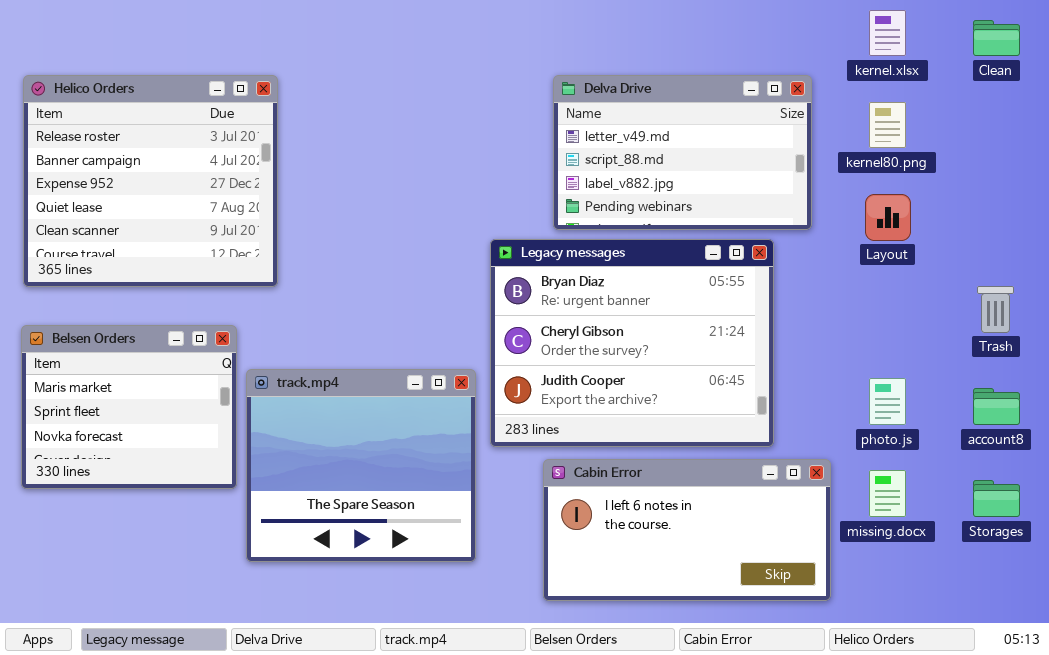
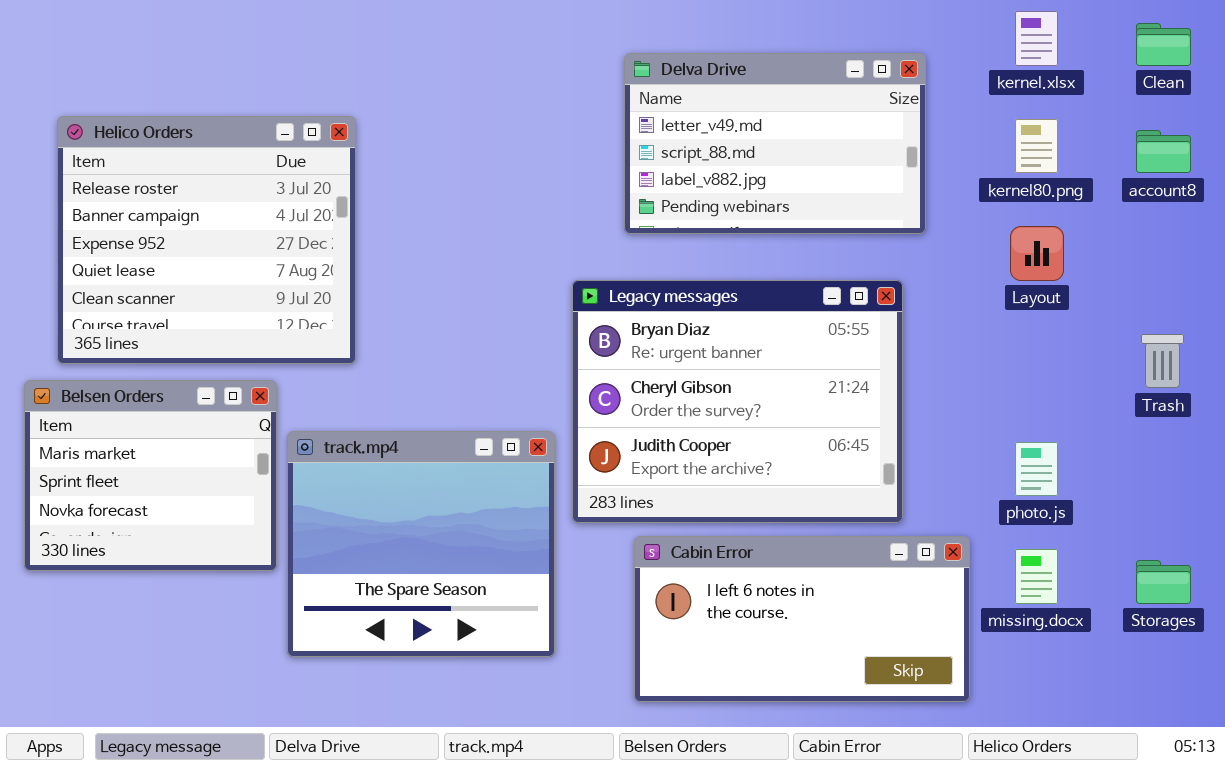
Helico Orders: [23,75,278,287] -> [57,116,356,364], moved
Delva Drive: [553,75,812,230] -> [624,53,926,234], moved
account8: [973,388,1020,425] -> [1136,130,1191,173], moved

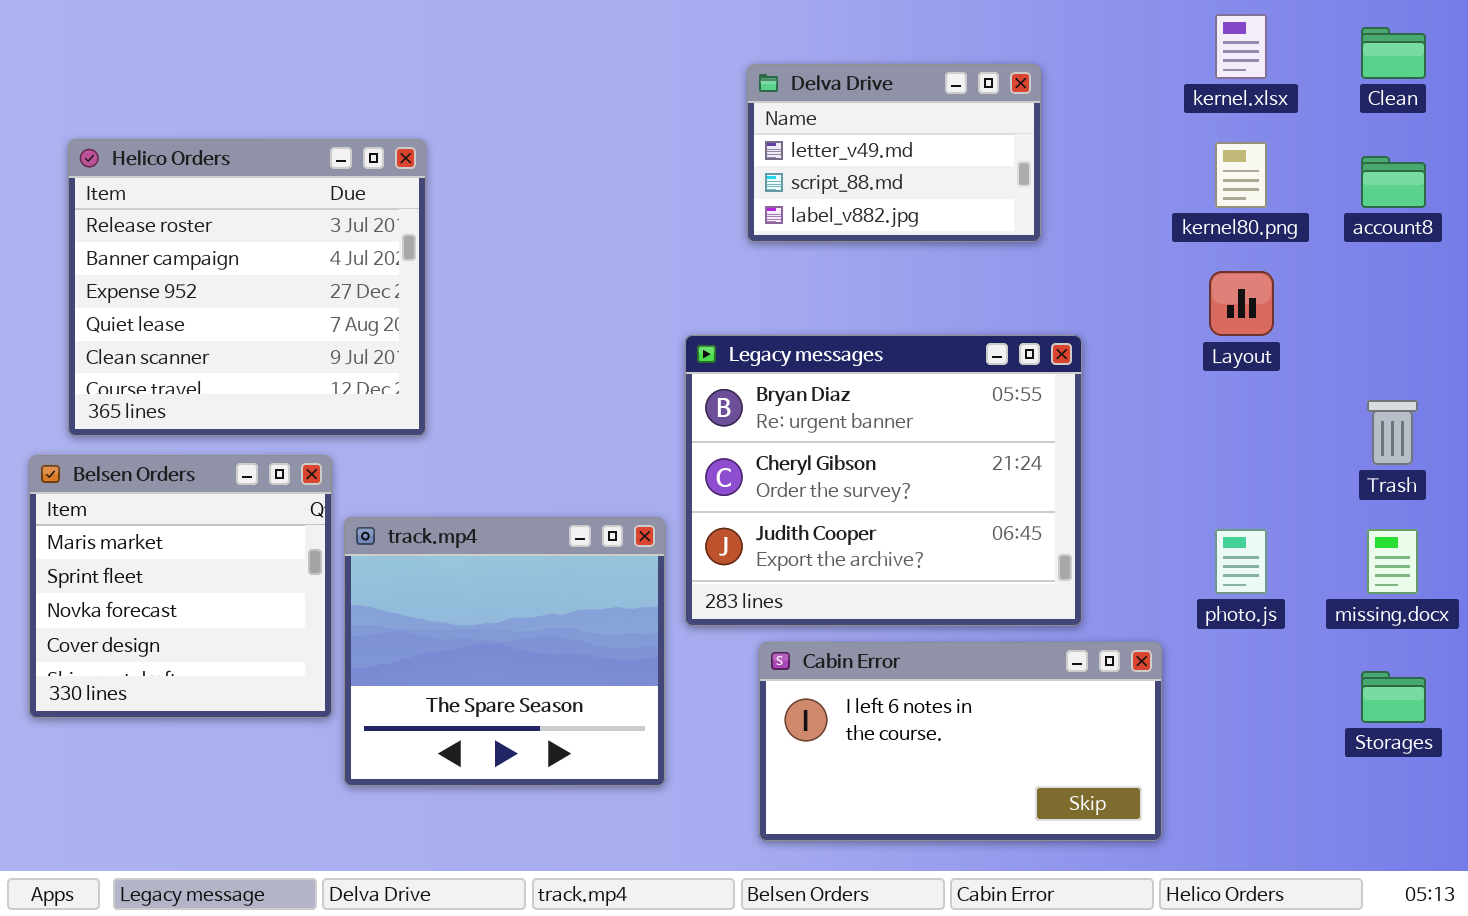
Delva Drive: [624,53,926,234] -> [747,64,1041,242], resized
Belsen Orders: [24,380,277,571] -> [29,455,332,718], resized
missing.docx: [1015,549,1058,604] -> [1367,529,1418,594], moved

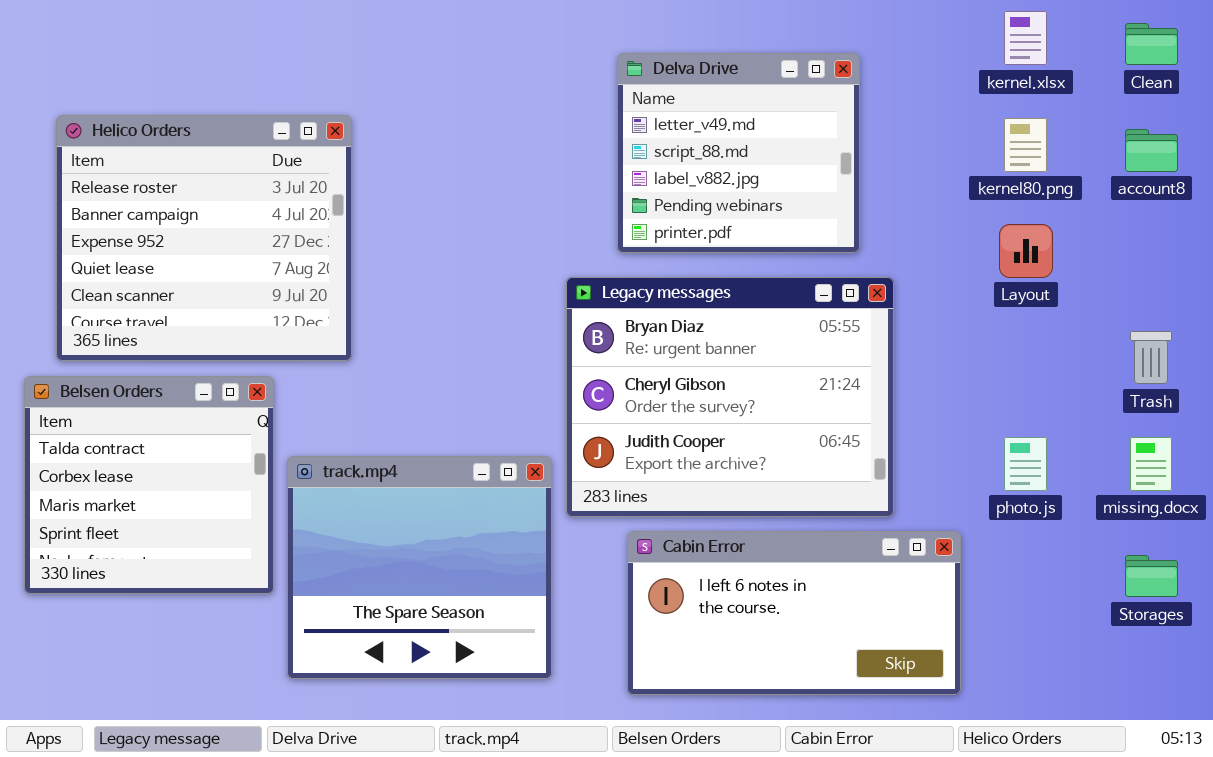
Delva Drive: [747,64,1041,242] -> [617,53,860,253], resized
Belsen Orders: [29,455,332,718] -> [24,376,274,594], scrolled up 2 rows
track.mp4: [344,517,665,786] -> [287,456,552,679], moved

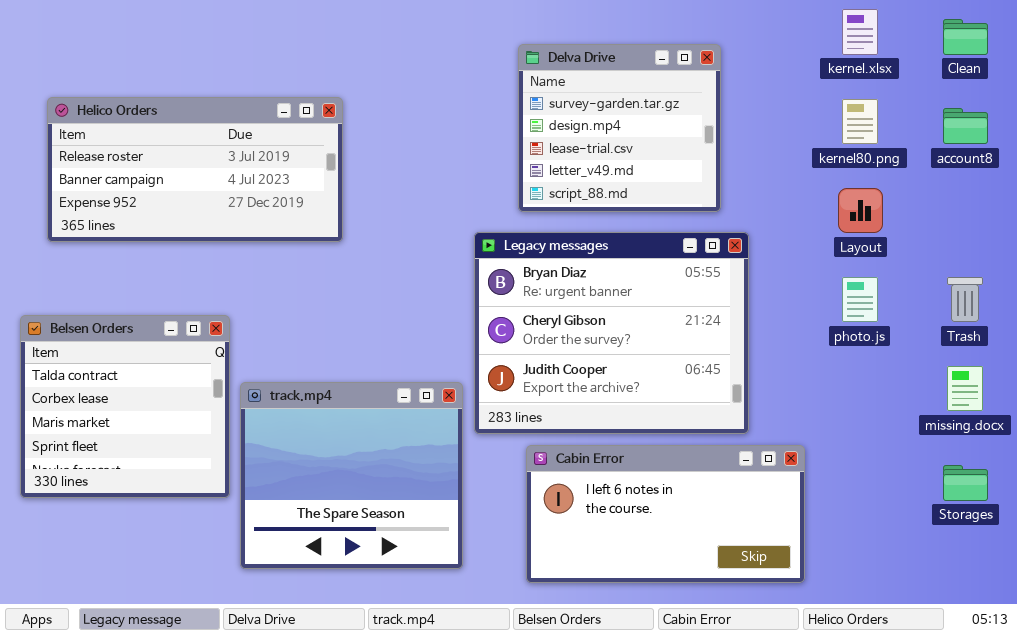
Delva Drive: [617,53,860,253] -> [518,44,721,212], scrolled up 3 rows
Helico Orders: [56,115,352,361] -> [47,97,343,242], resized
photo.js: [1004,437,1047,491] -> [842,277,878,322], moved

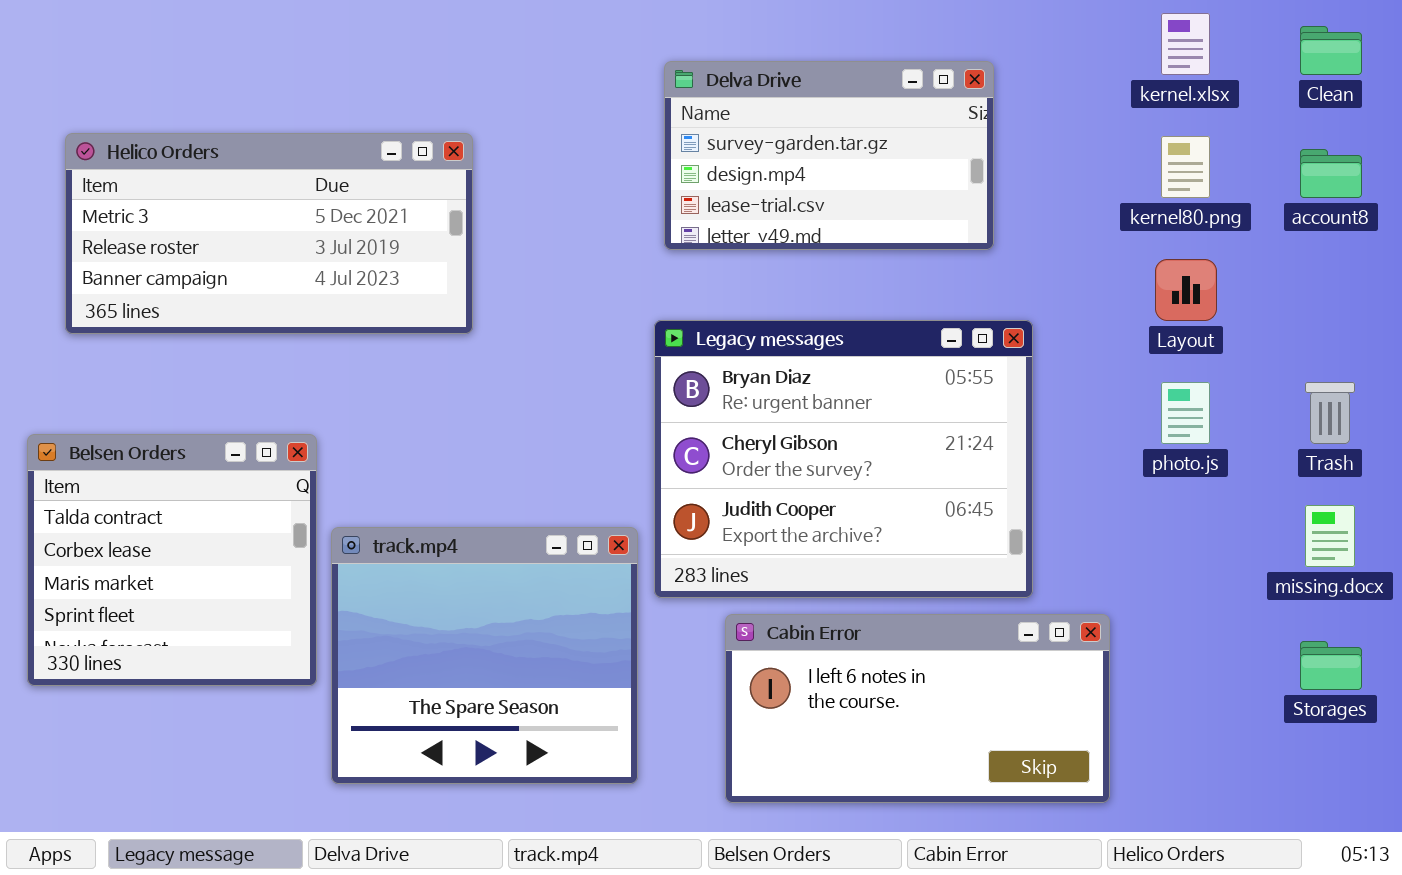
Delva Drive: [518,44,721,212] -> [664,61,994,250], resized
Helico Orders: [47,97,343,242] -> [65,133,473,334], scrolled up 1 row

